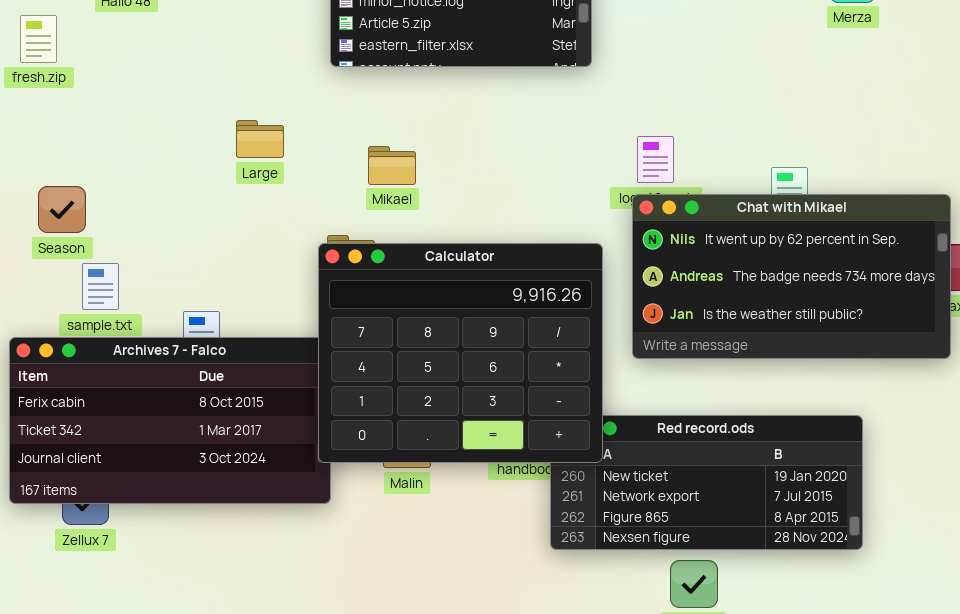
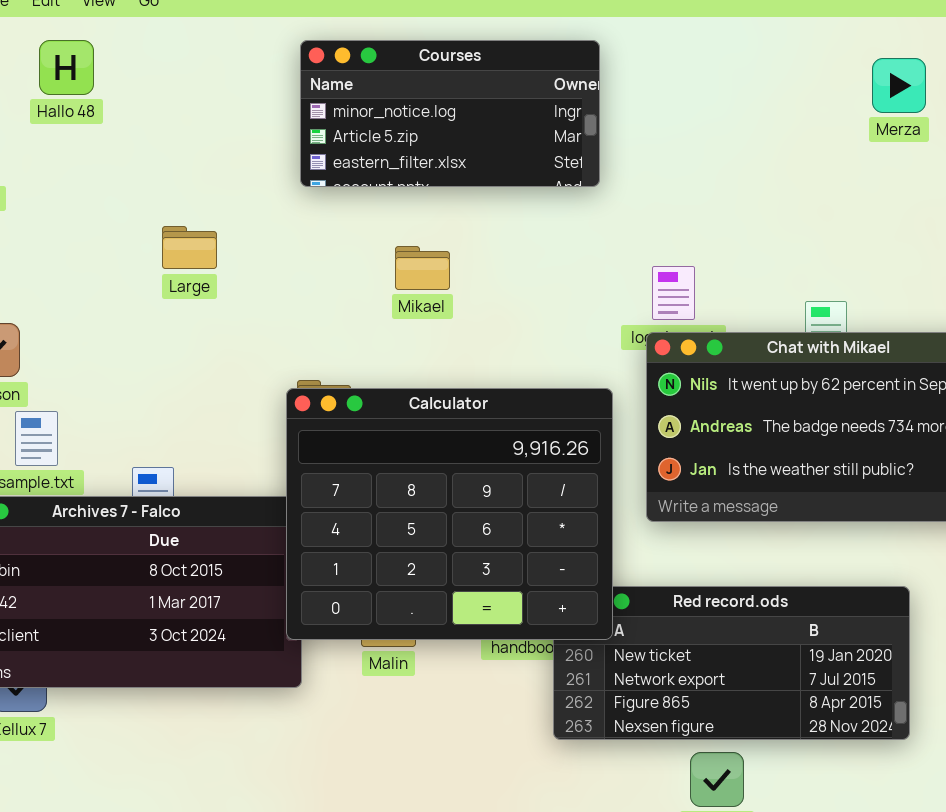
Large: [236,120,284,158] -> [162,226,217,269], moved
Mikael: [368,146,416,185] -> [395,246,450,290], moved

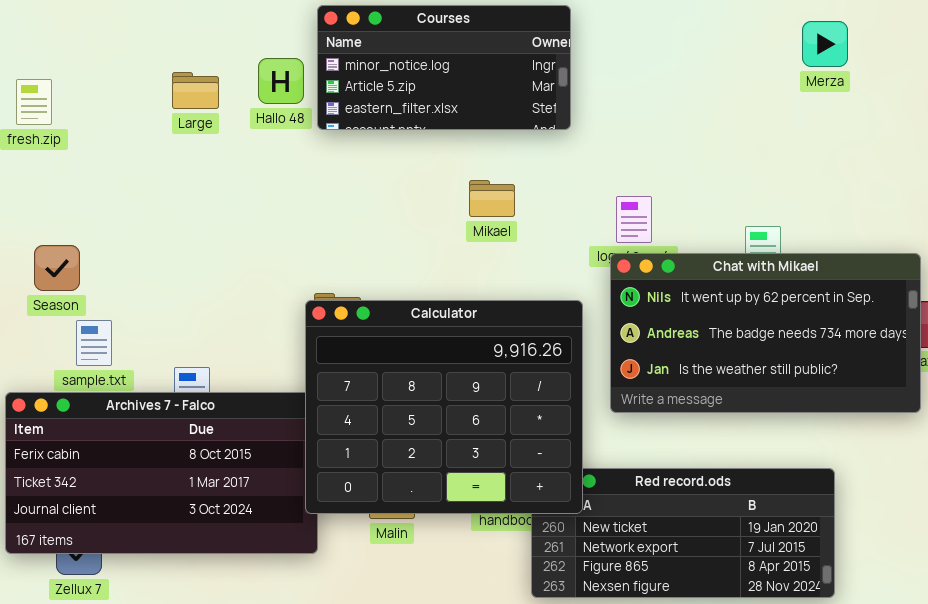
Hallo 48: [39,40,94,95] -> [258,58,304,104], moved
Large: [162,226,217,269] -> [172,72,219,109], moved
Mikael: [395,246,450,290] -> [469,180,515,217], moved

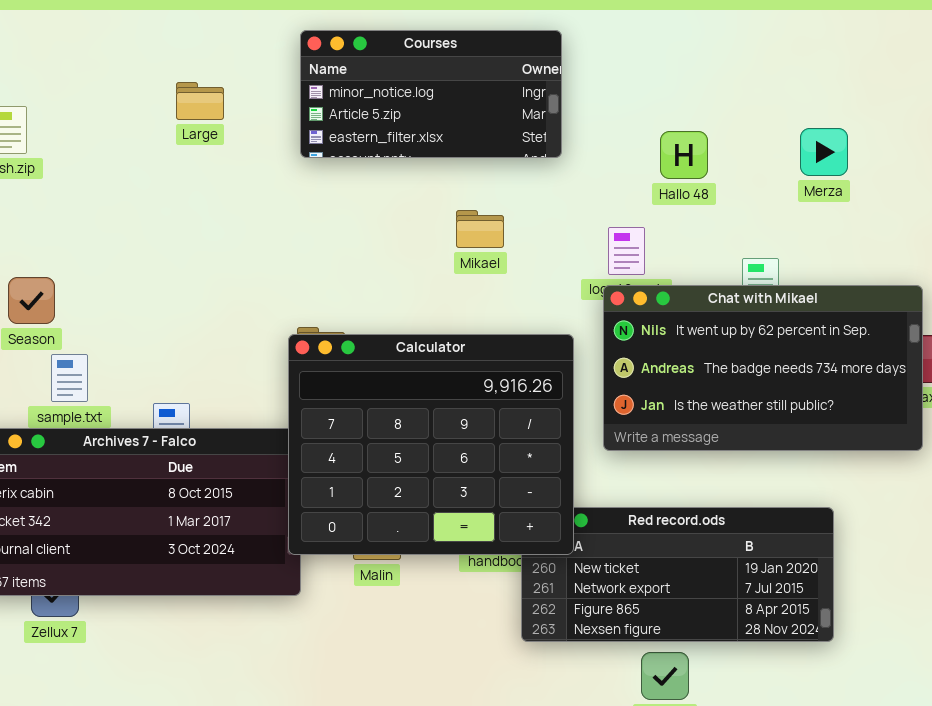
Merza: [802,21,848,67] -> [800,128,848,176], moved
Hallo 48: [258,58,304,104] -> [660,131,708,179], moved
Large: [172,72,219,109] -> [176,82,224,120], moved

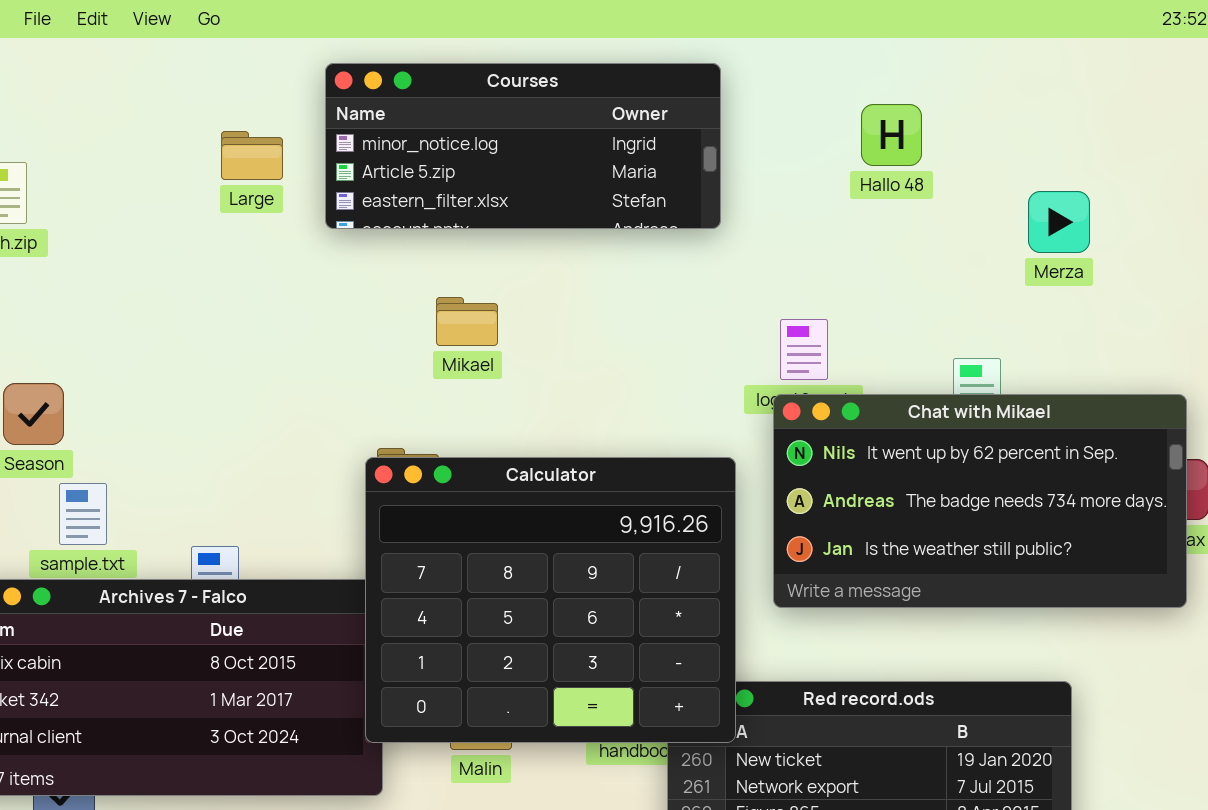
Courses: [300,30,562,158] -> [325,63,721,229], resized
Hallo 48: [660,131,708,179] -> [861,104,922,166], moved
Mikael: [456,210,504,248] -> [436,297,498,346], moved

